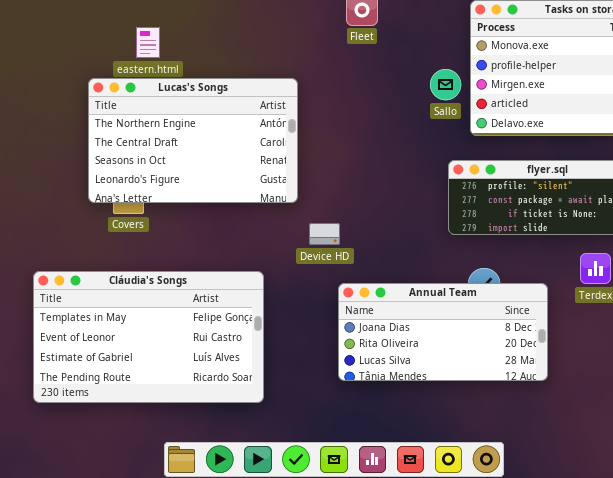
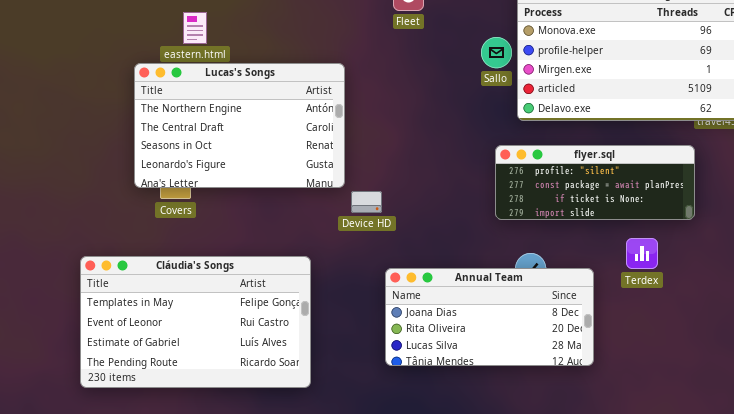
Sallo: [430,69,461,100] -> [481,37,512,68], moved
Device HD: [309,223,340,245] -> [351,191,382,213], moved

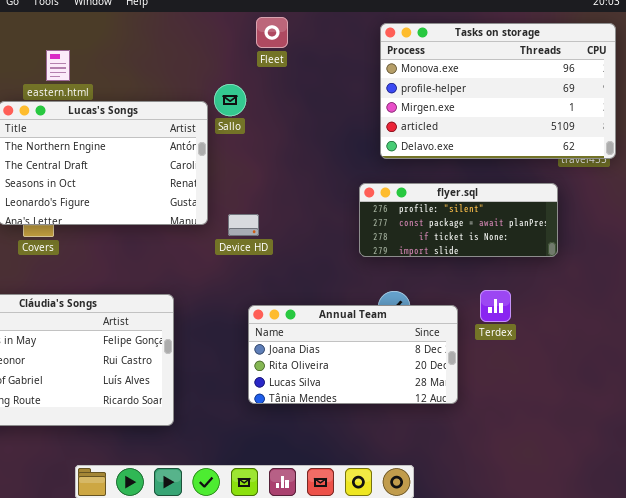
Sallo: [481,37,512,68] -> [214,84,246,116], moved
Device HD: [351,191,382,213] -> [228,214,259,236], moved
Terdex: [626,238,658,269] -> [480,290,511,322], moved

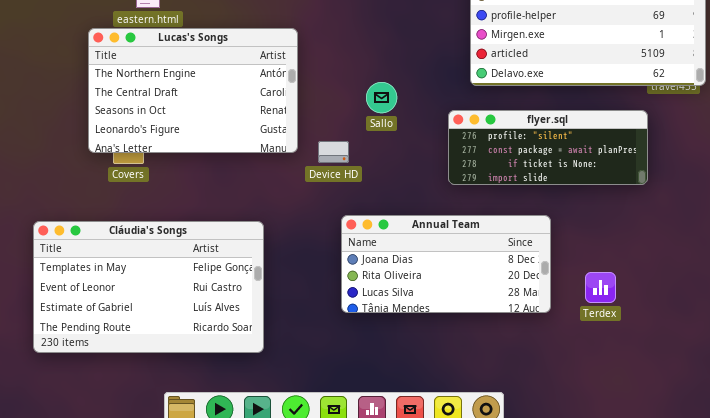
Sallo: [214,84,246,116] -> [366,82,397,113], moved
Terdex: [480,290,511,322] -> [585,272,616,303], moved
Annual Team: [248,305,458,404] -> [341,215,551,313], moved

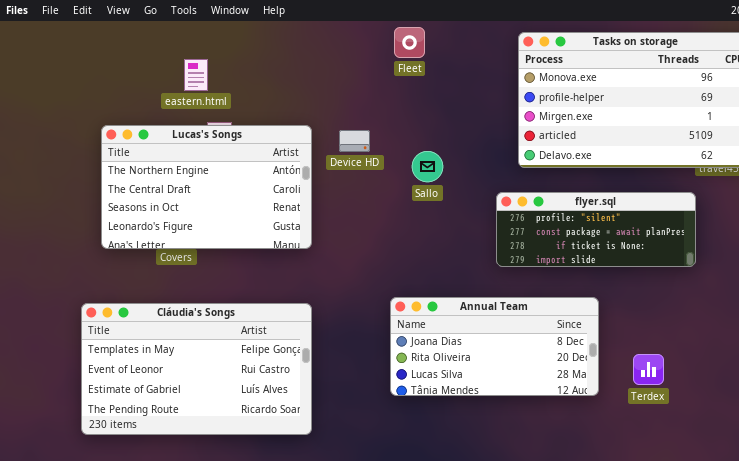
Lucas's Songs: [88,28,298,153] -> [101,125,312,249], moved
Sallo: [366,82,397,113] -> [412,151,443,182], moved
Device HD: [318,141,349,163] -> [339,130,370,152], moved

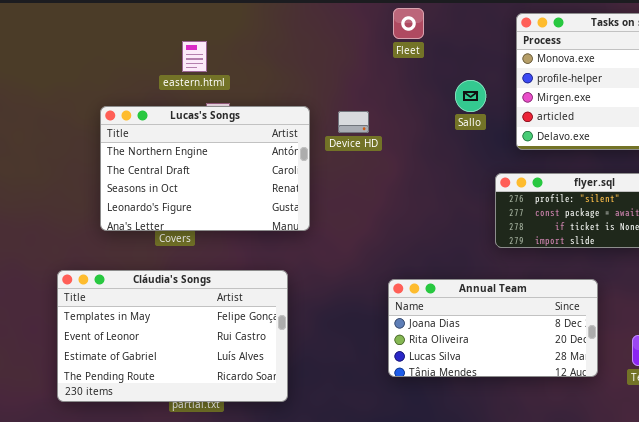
Sallo: [412,151,443,182] -> [455,80,486,112], moved
Cláudia's Songs: [81,303,312,435] -> [57,270,288,402], moved

